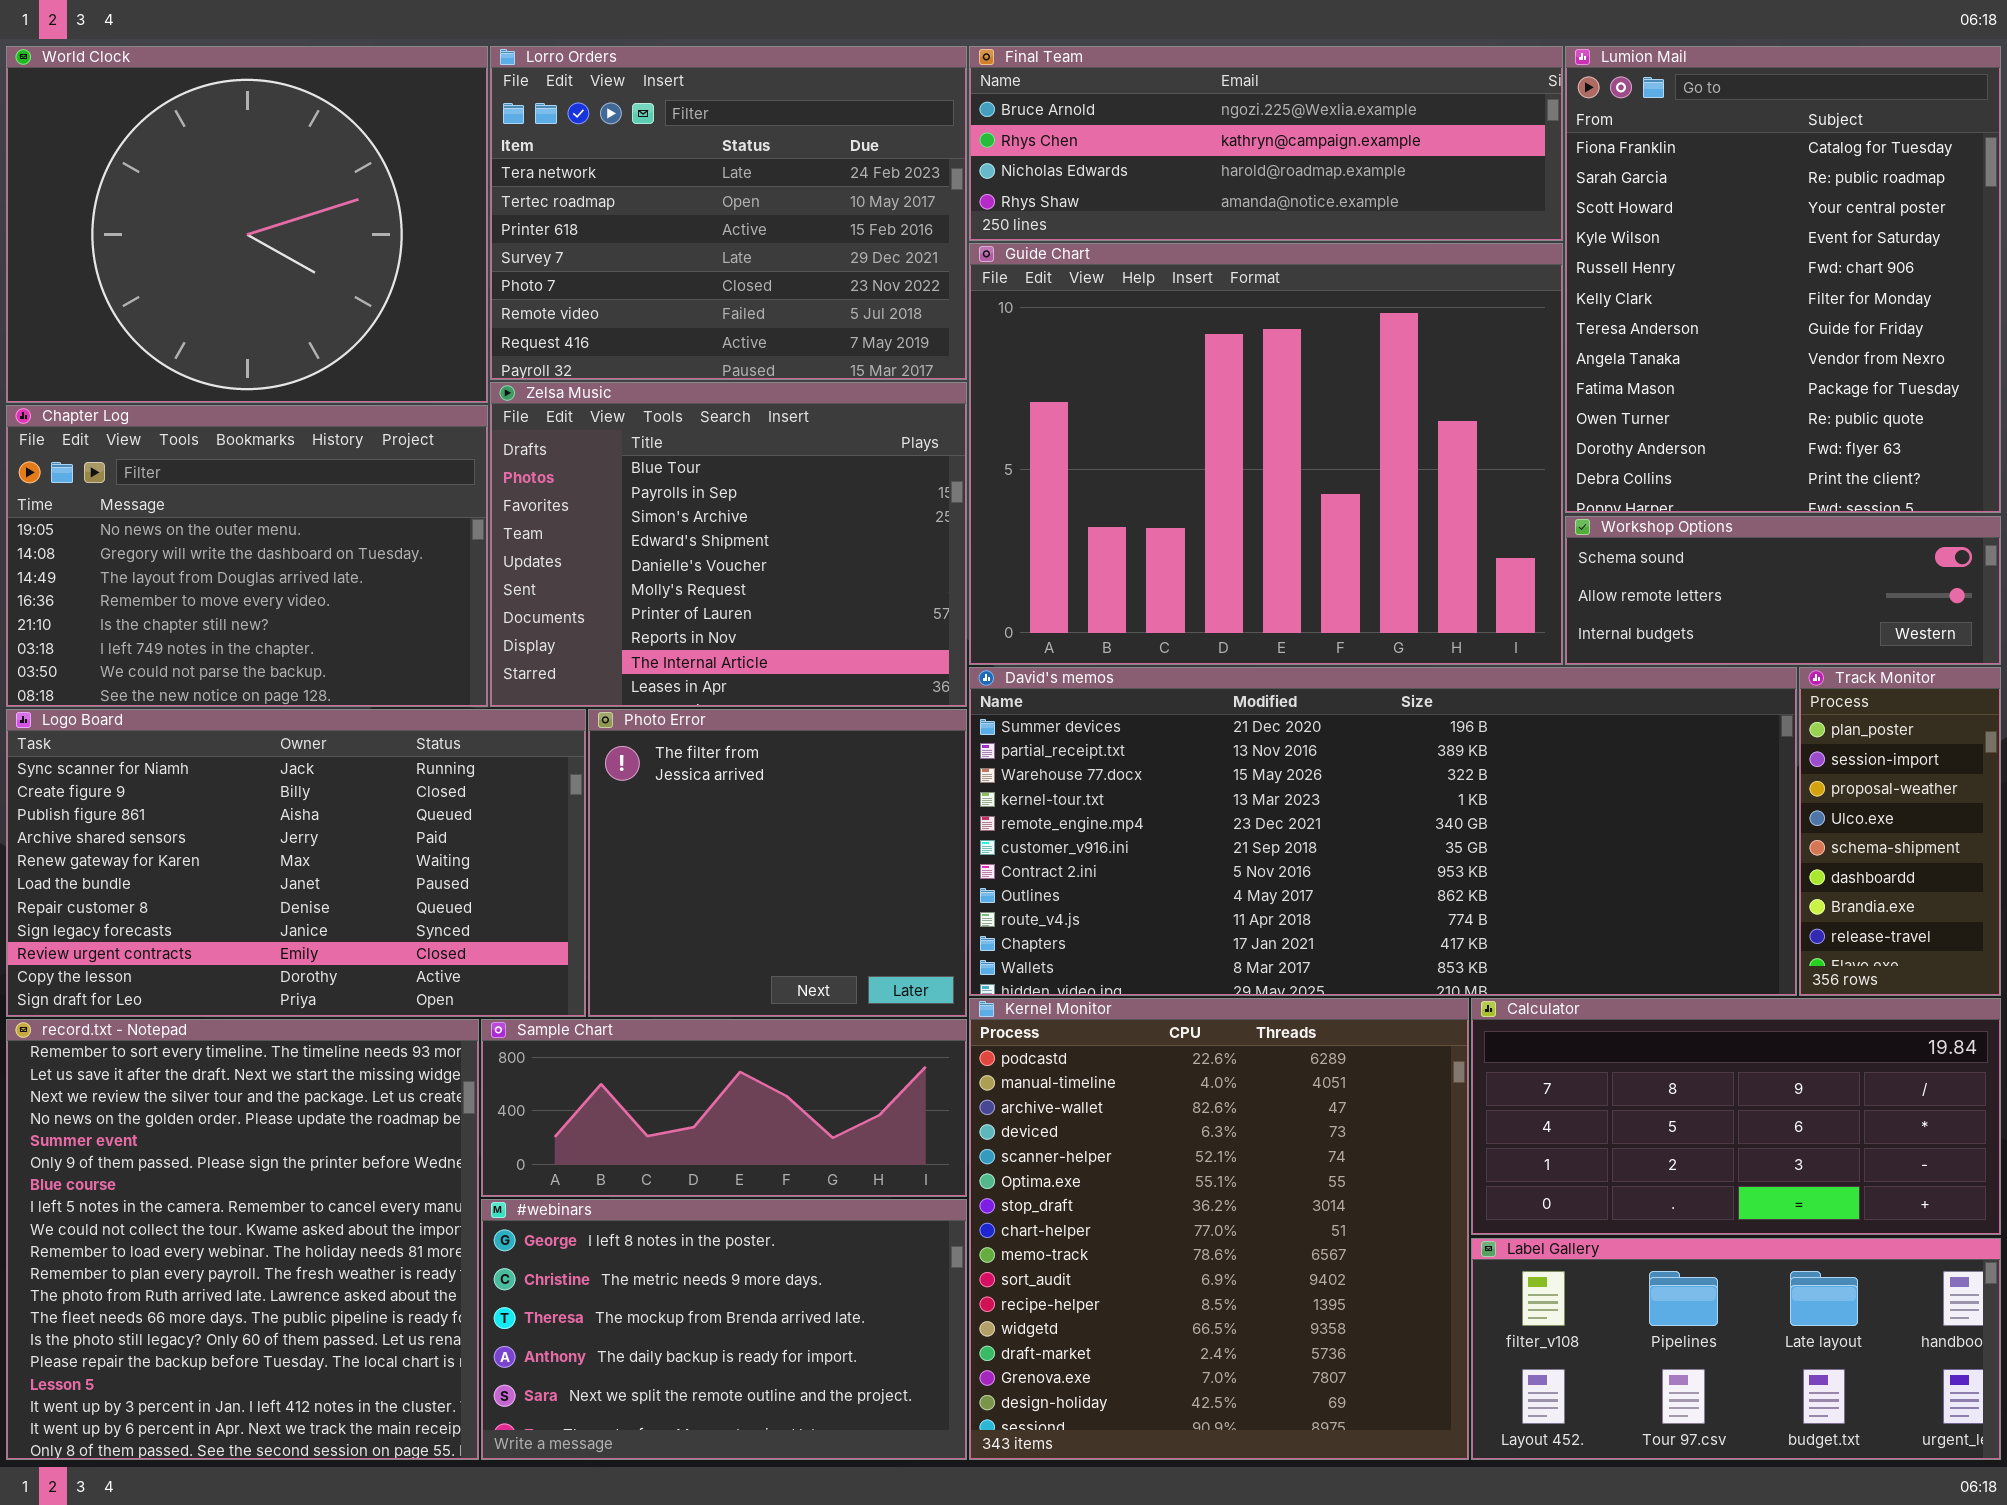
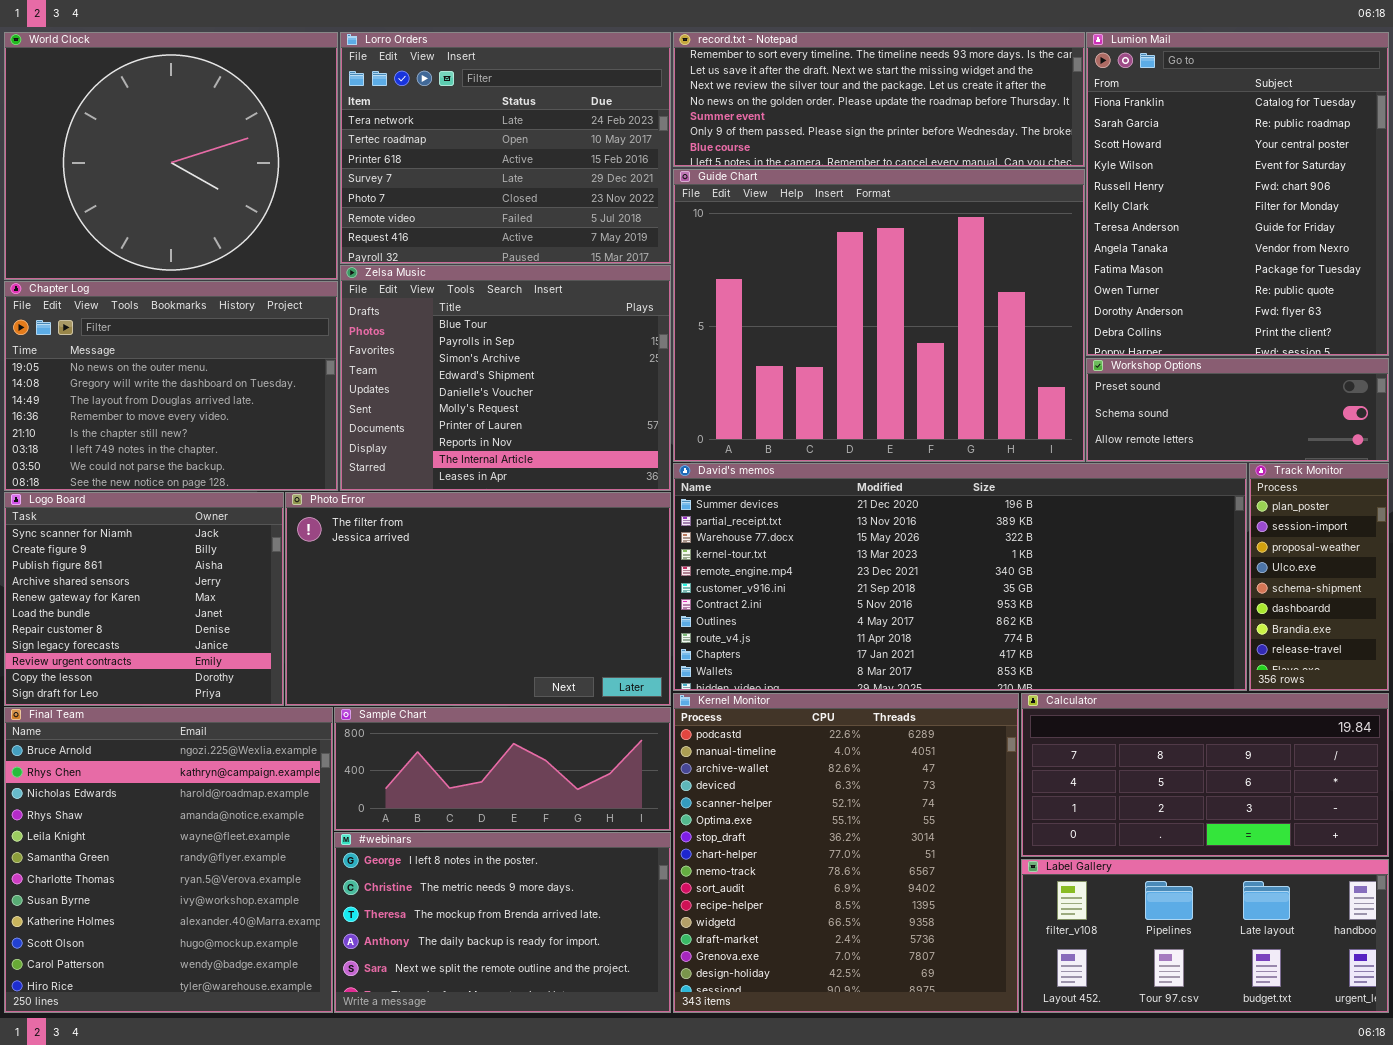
Final Team: [969,46,1563,241] -> [4,707,333,1013], moved, resized
Workshop Options: [1565,516,2001,665] -> [1086,358,1389,462], scrolled up 1 row
Logo Board: [6,709,586,1017] -> [4,492,284,706], resized
Photo Error: [588,709,967,1017] -> [285,492,671,706], resized
record.txt - Notepad: [6,1019,479,1460] -> [673,32,1085,167], moved, resized

